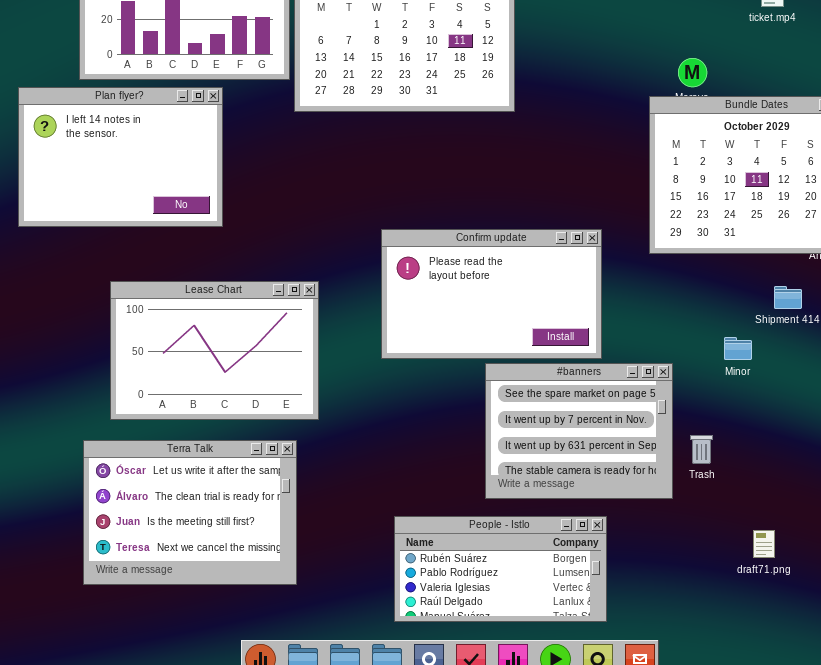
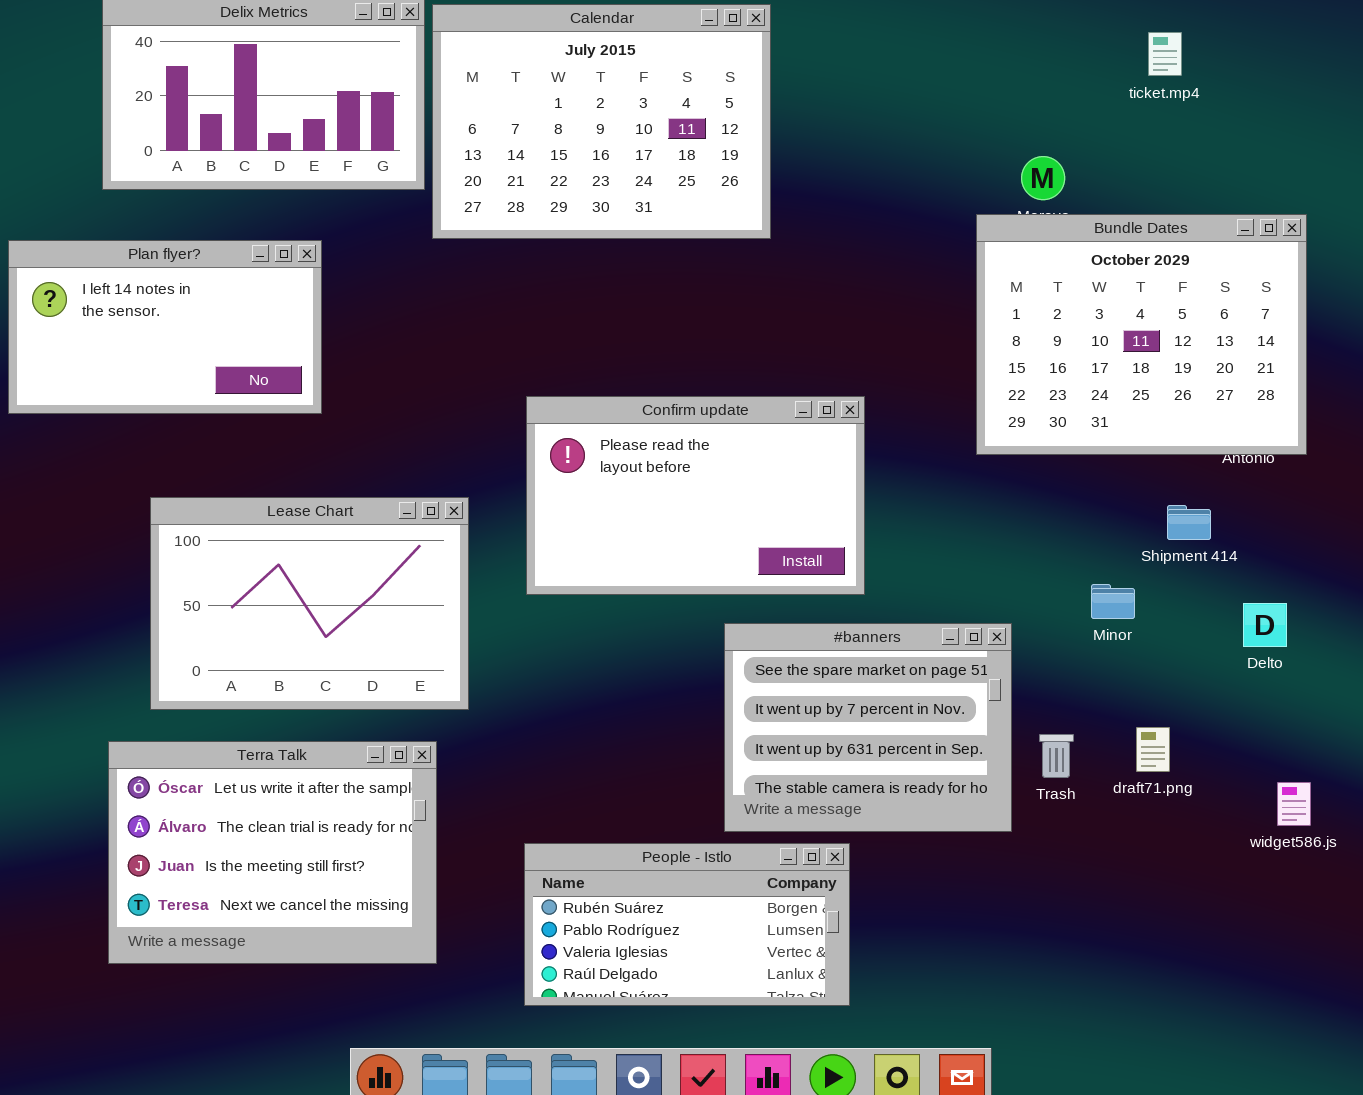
Plan flyer?: [18,87,223,227] -> [8,240,322,414], resized
Confirm update: [381,229,602,359] -> [526,396,865,595], moved
People - Istlo: [394,516,607,622] -> [524,843,850,1006], moved
draft71.png: [753,530,775,558] -> [1136,727,1170,772], moved

